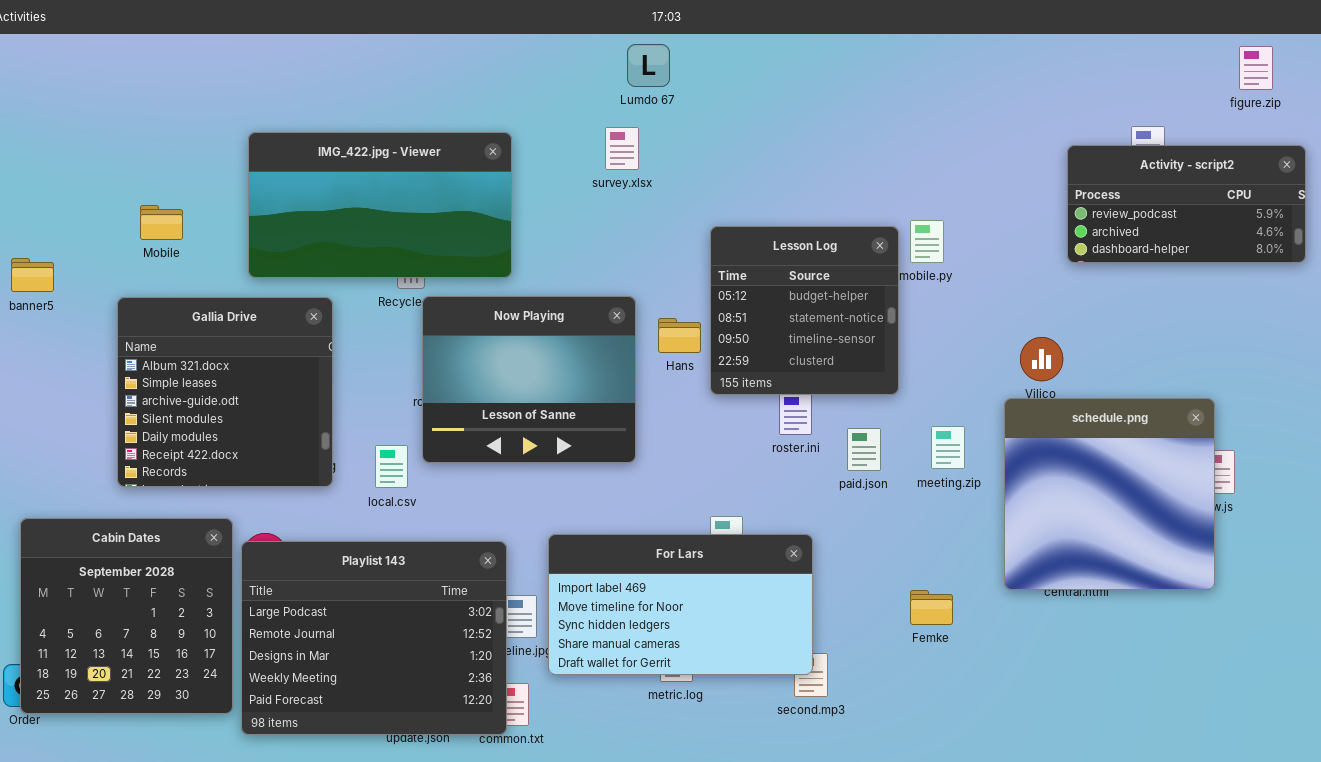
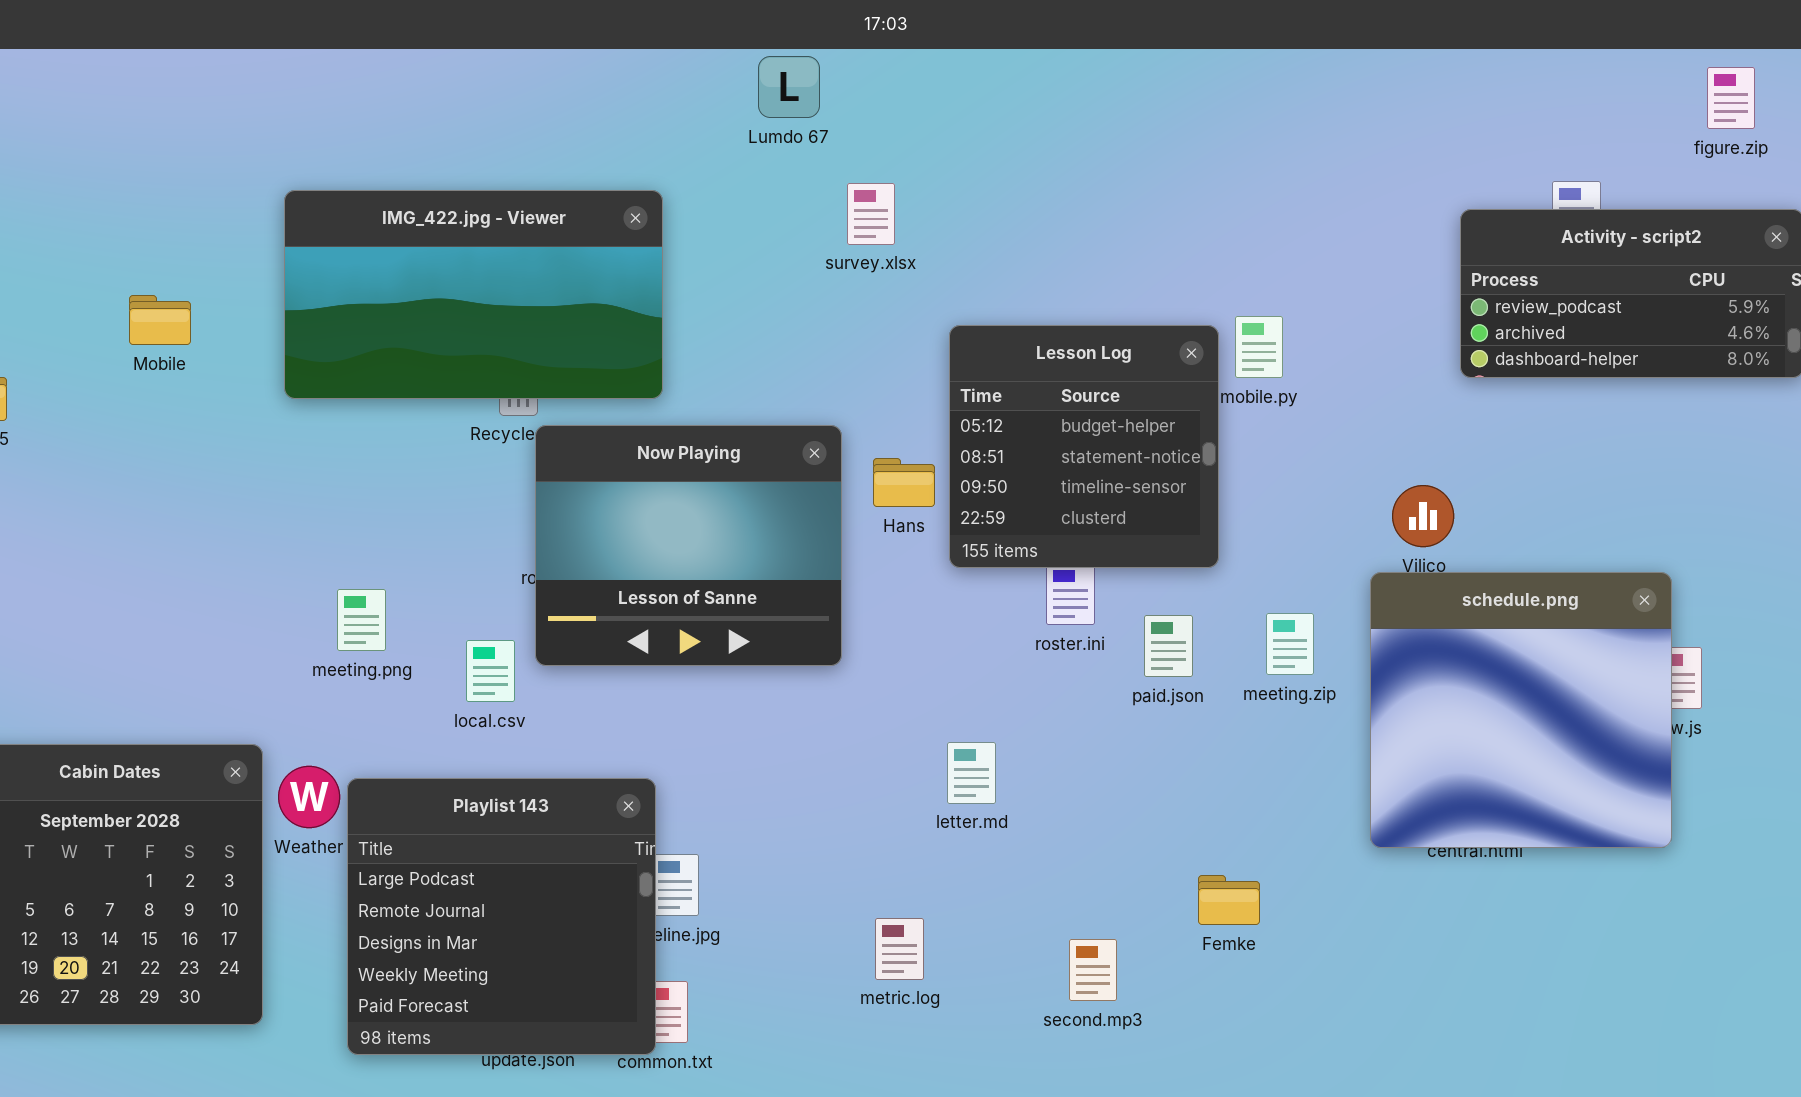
Lumdo 67: [627,44,670,87] -> [758,56,820,118], moved
survey.xlsx: [605,127,639,170] -> [847,183,895,245], moved
Gallia Drive: [117,297,333,487] -> none, closed
For Lars: [548,534,813,675] -> none, closed
Playlist 143: [241,541,507,735] -> [347,778,656,1055], resized
Femke: [910,590,953,625] -> [1198,875,1260,925], moved

